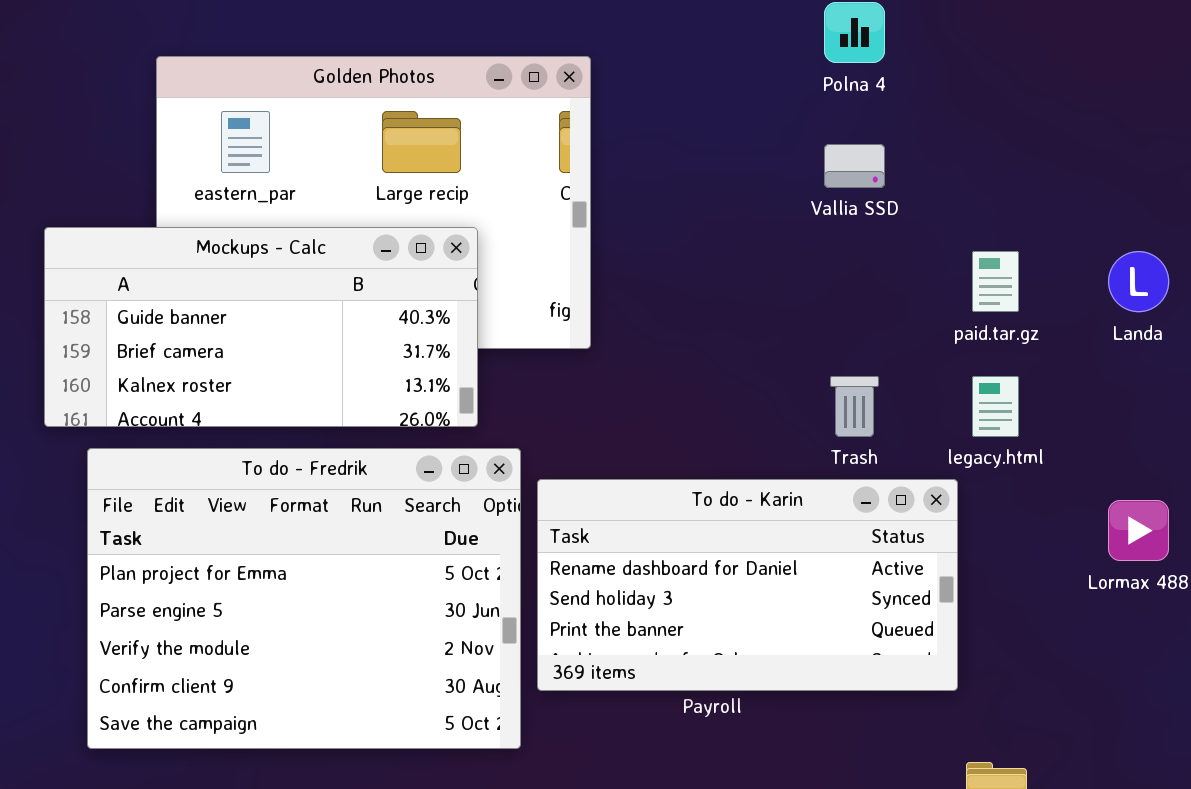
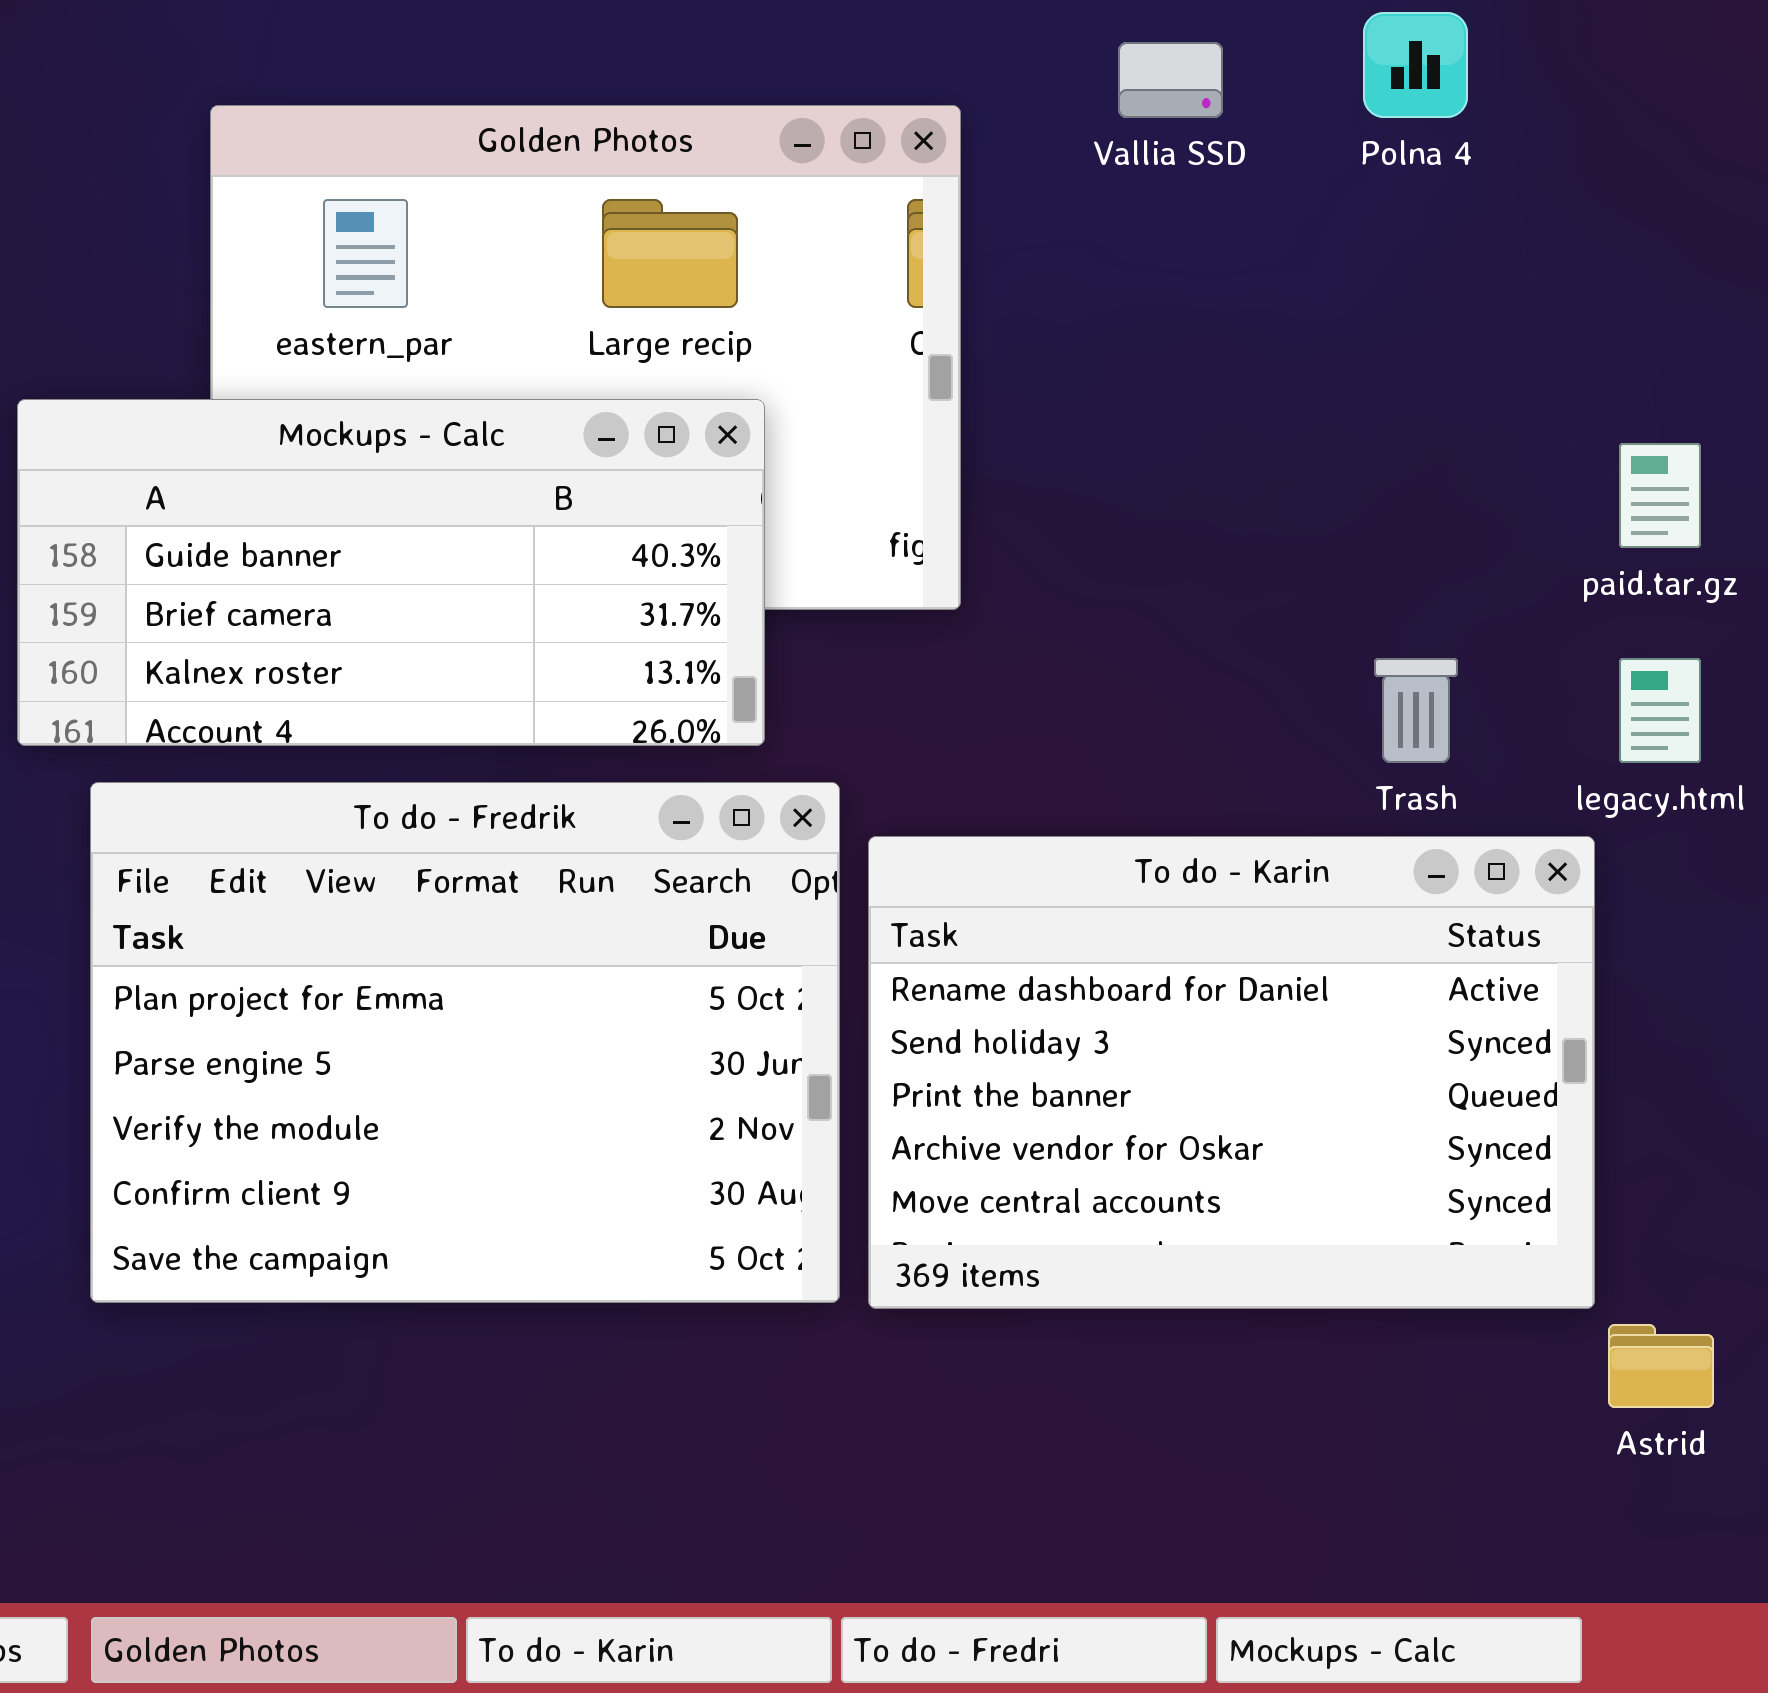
Vallia SSD: [824,144,885,188] -> [1118,42,1223,118], moved
To do - Karin: [537,479,958,691] -> [868,836,1595,1309], resized

